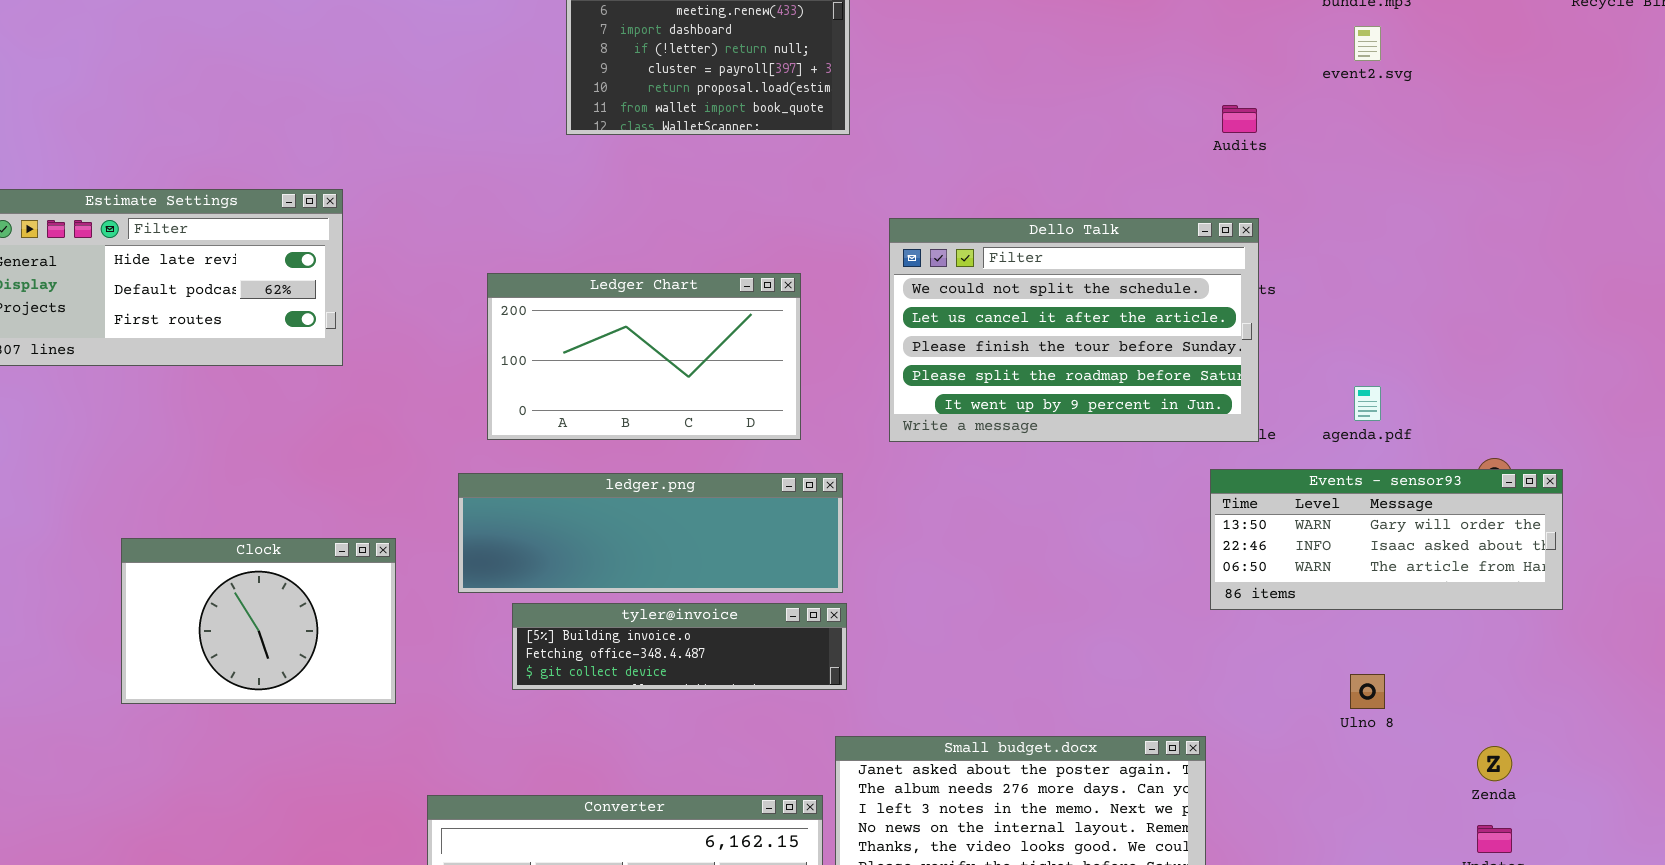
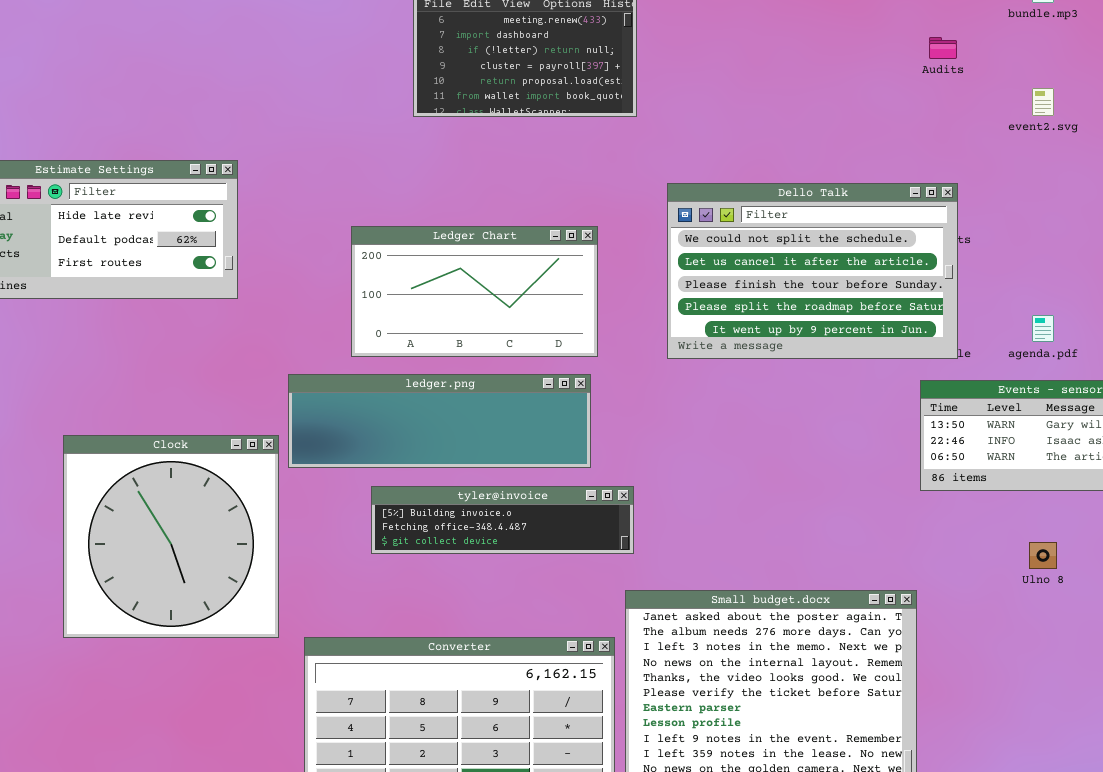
event2.svg: [1354,26,1381,61] -> [1032,88,1054,116], moved
Audits: [1222,105,1257,133] -> [929,37,957,59], moved
ledger.png: [458,473,843,593] -> [288,374,591,468], moved
Clock: [121,538,396,704] -> [63,435,279,638], resized

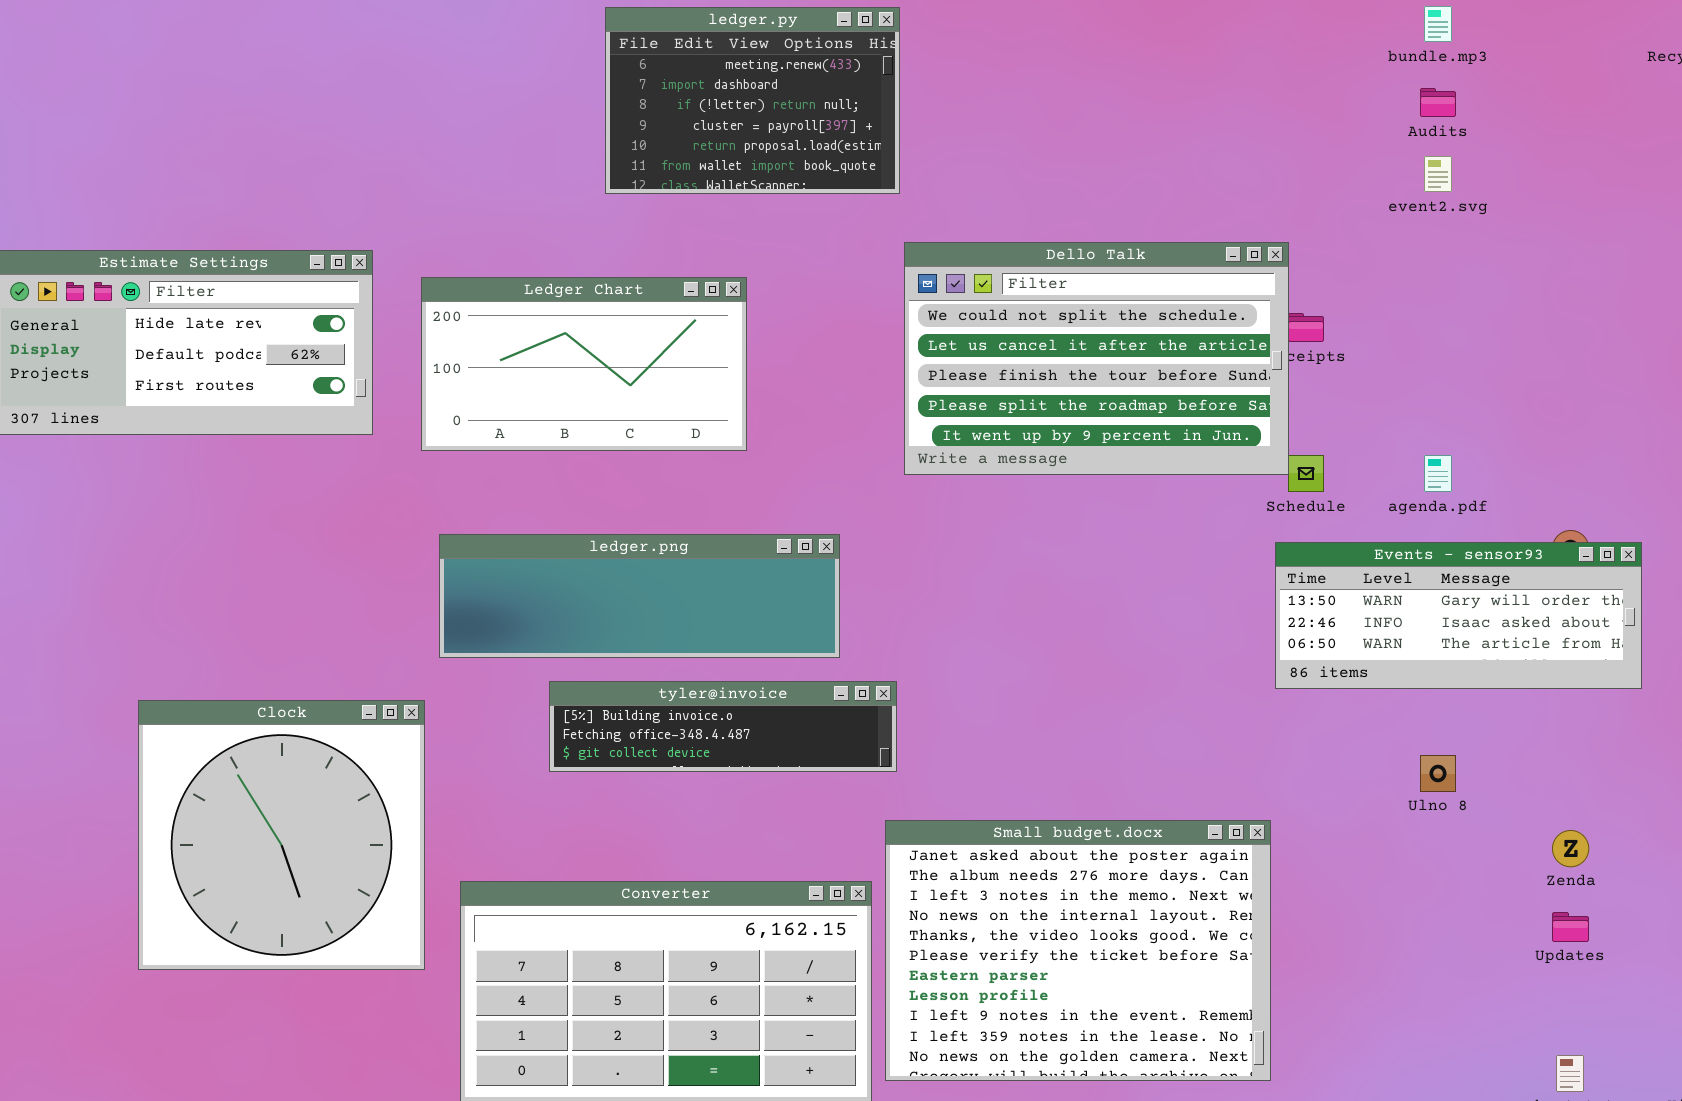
Audits: [929,37,957,59] -> [1420,88,1456,117], moved
Dello Talk: [667,183,958,359] -> [904,242,1289,475], moved
Ledger Chart: [351,226,598,357] -> [421,277,747,451], moved
Clock: [63,435,279,638] -> [138,700,425,970], moved

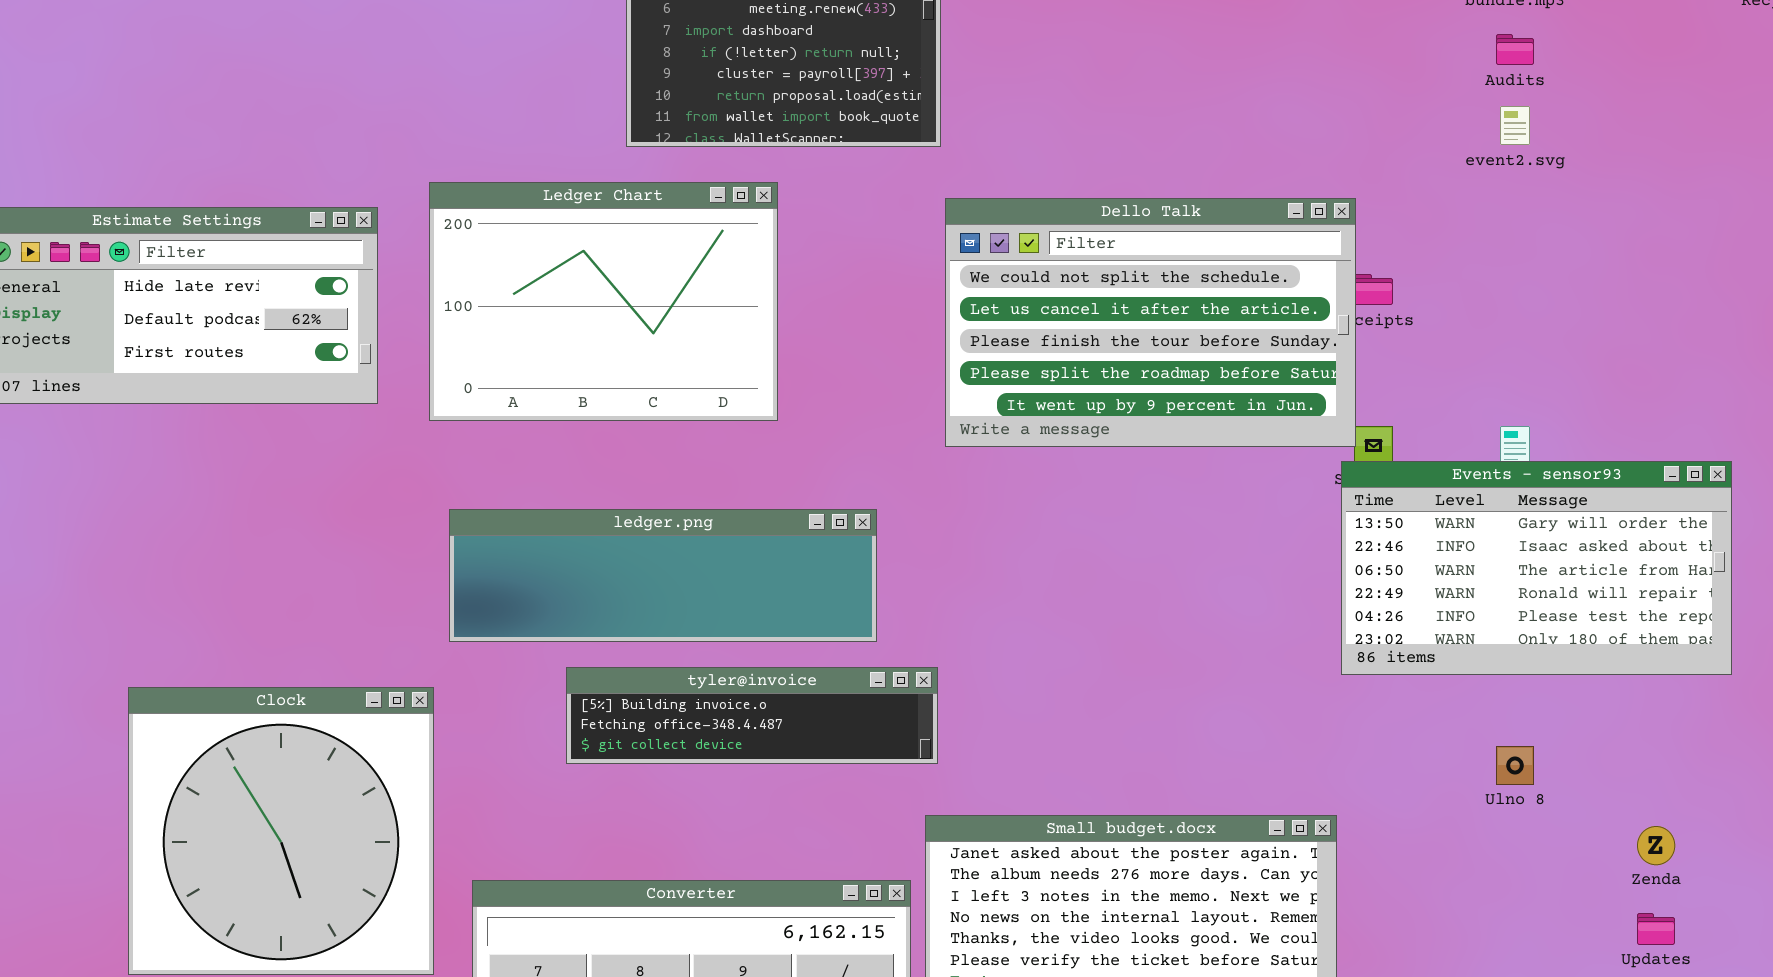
Ledger Chart: [421,277,747,451] -> [429,182,778,421], resized
Events - sensor93: [1275,542,1642,689] -> [1341,461,1732,675], resized

